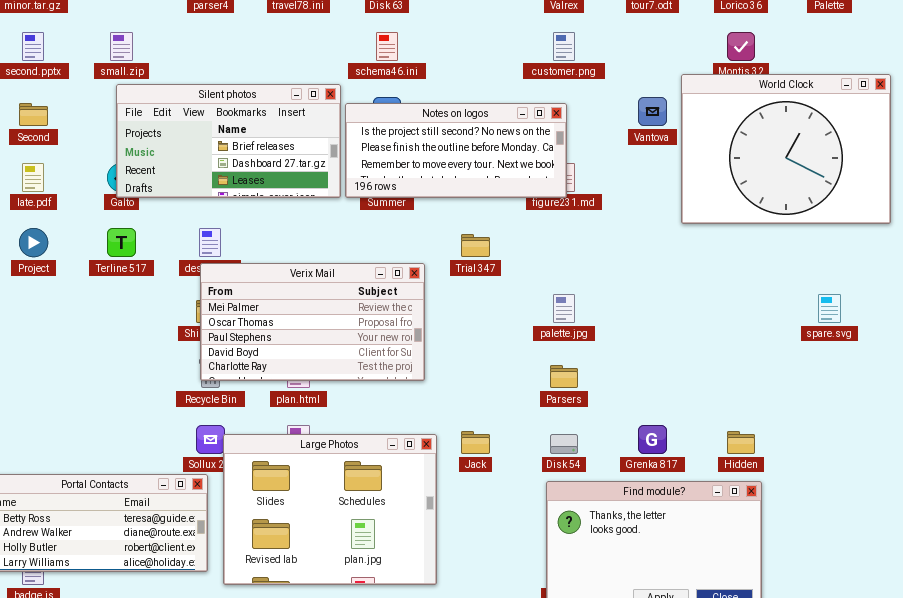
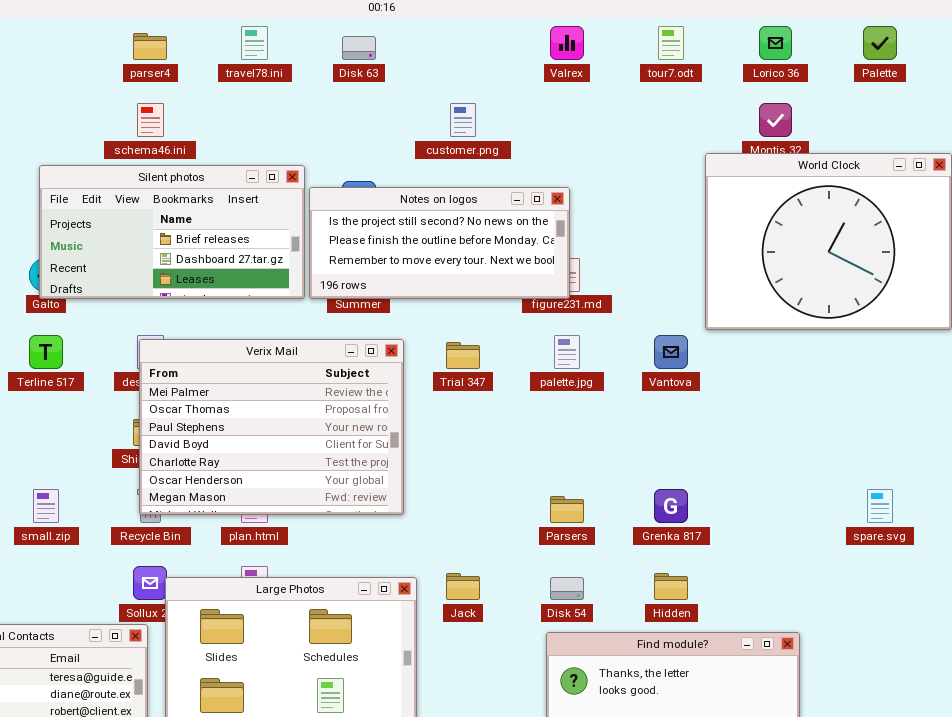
small.zip: [110,32,133,61] -> [33,489,59,523], moved
schema46.ini: [376,32,398,61] -> [137,103,164,137], moved
customer.png: [553,32,575,61] -> [450,103,476,137], moved
Vantova: [638,97,667,126] -> [654,335,688,369], moved
Verix Mail: [200,263,425,381] -> [139,339,404,515], resized
palette.jpg: [553,294,575,323] -> [554,335,580,369], moved
spare.svg: [818,294,841,323] -> [867,489,893,523], moved
Grenka 817: [638,425,667,454] -> [654,489,688,523], moved
Hidden: [727,431,755,454] -> [654,573,688,600], moved

